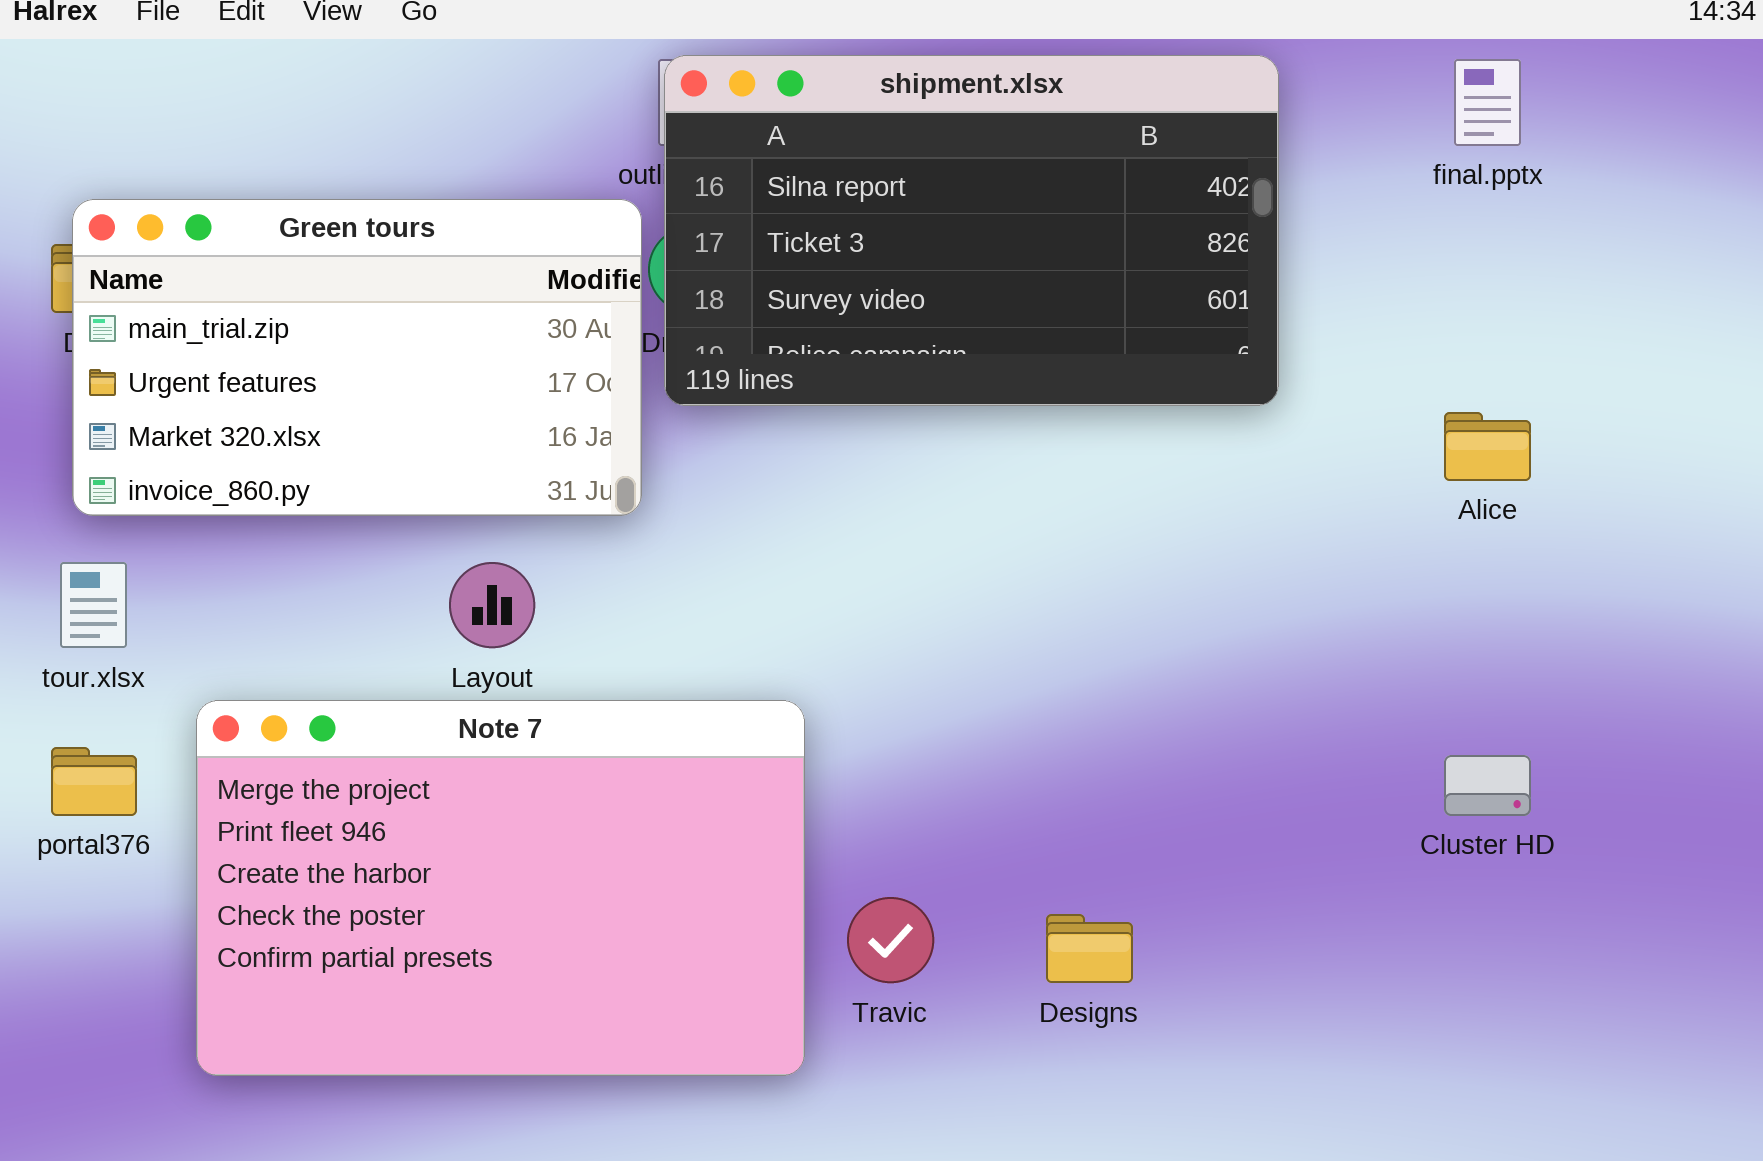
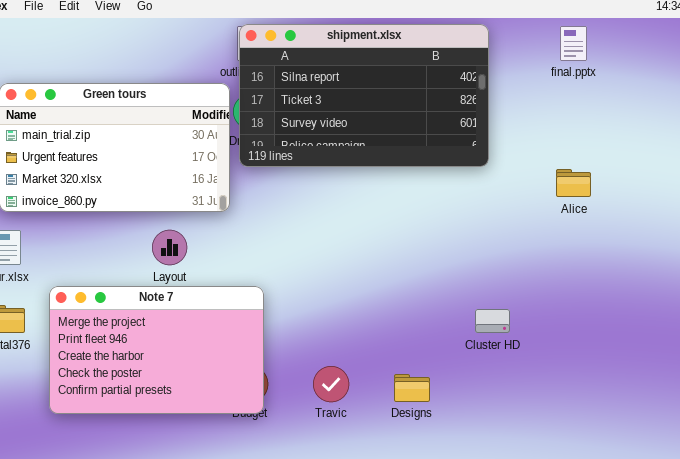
Note 7: [196,700,805,1076] -> [49,286,264,414], resized
Cluster HD: [1444,755,1531,816] -> [475,309,510,333], moved

